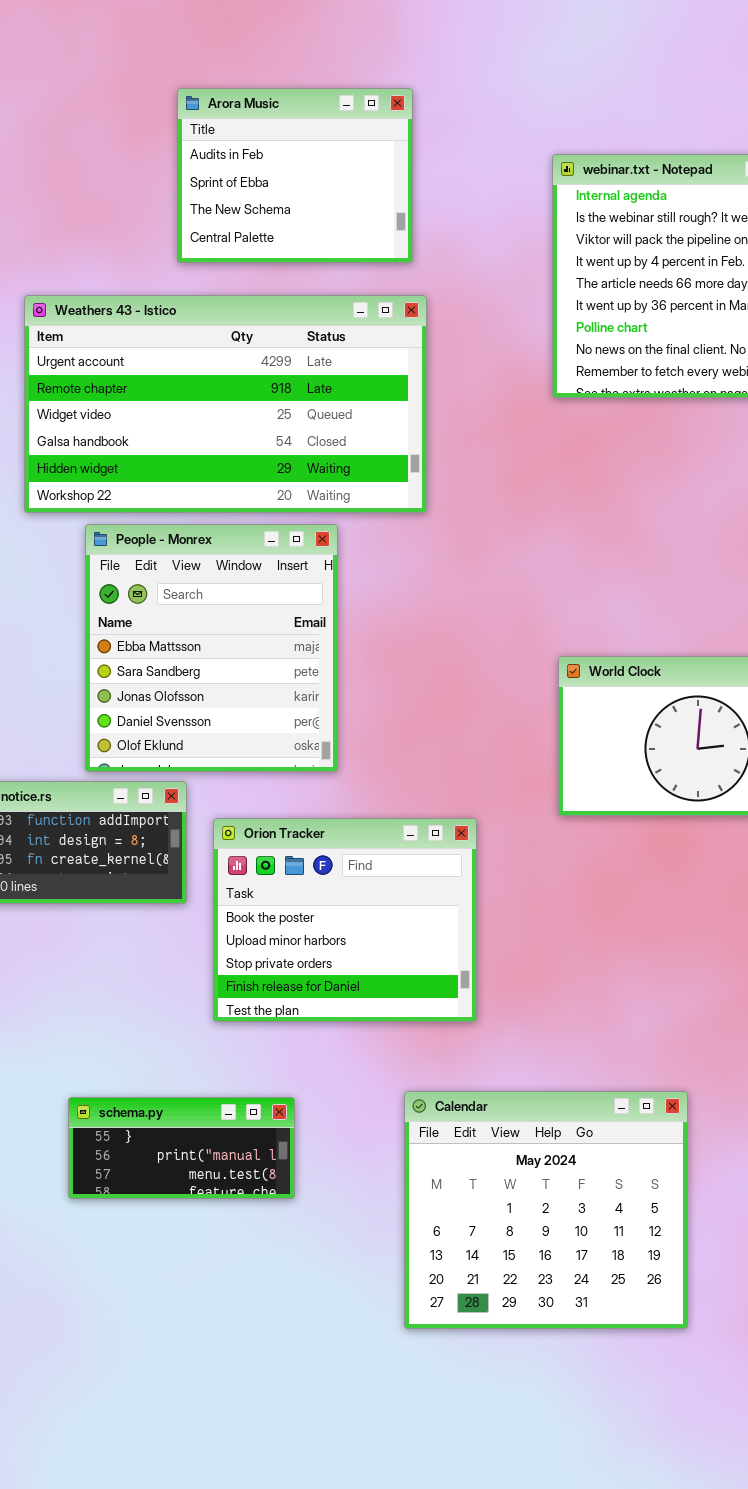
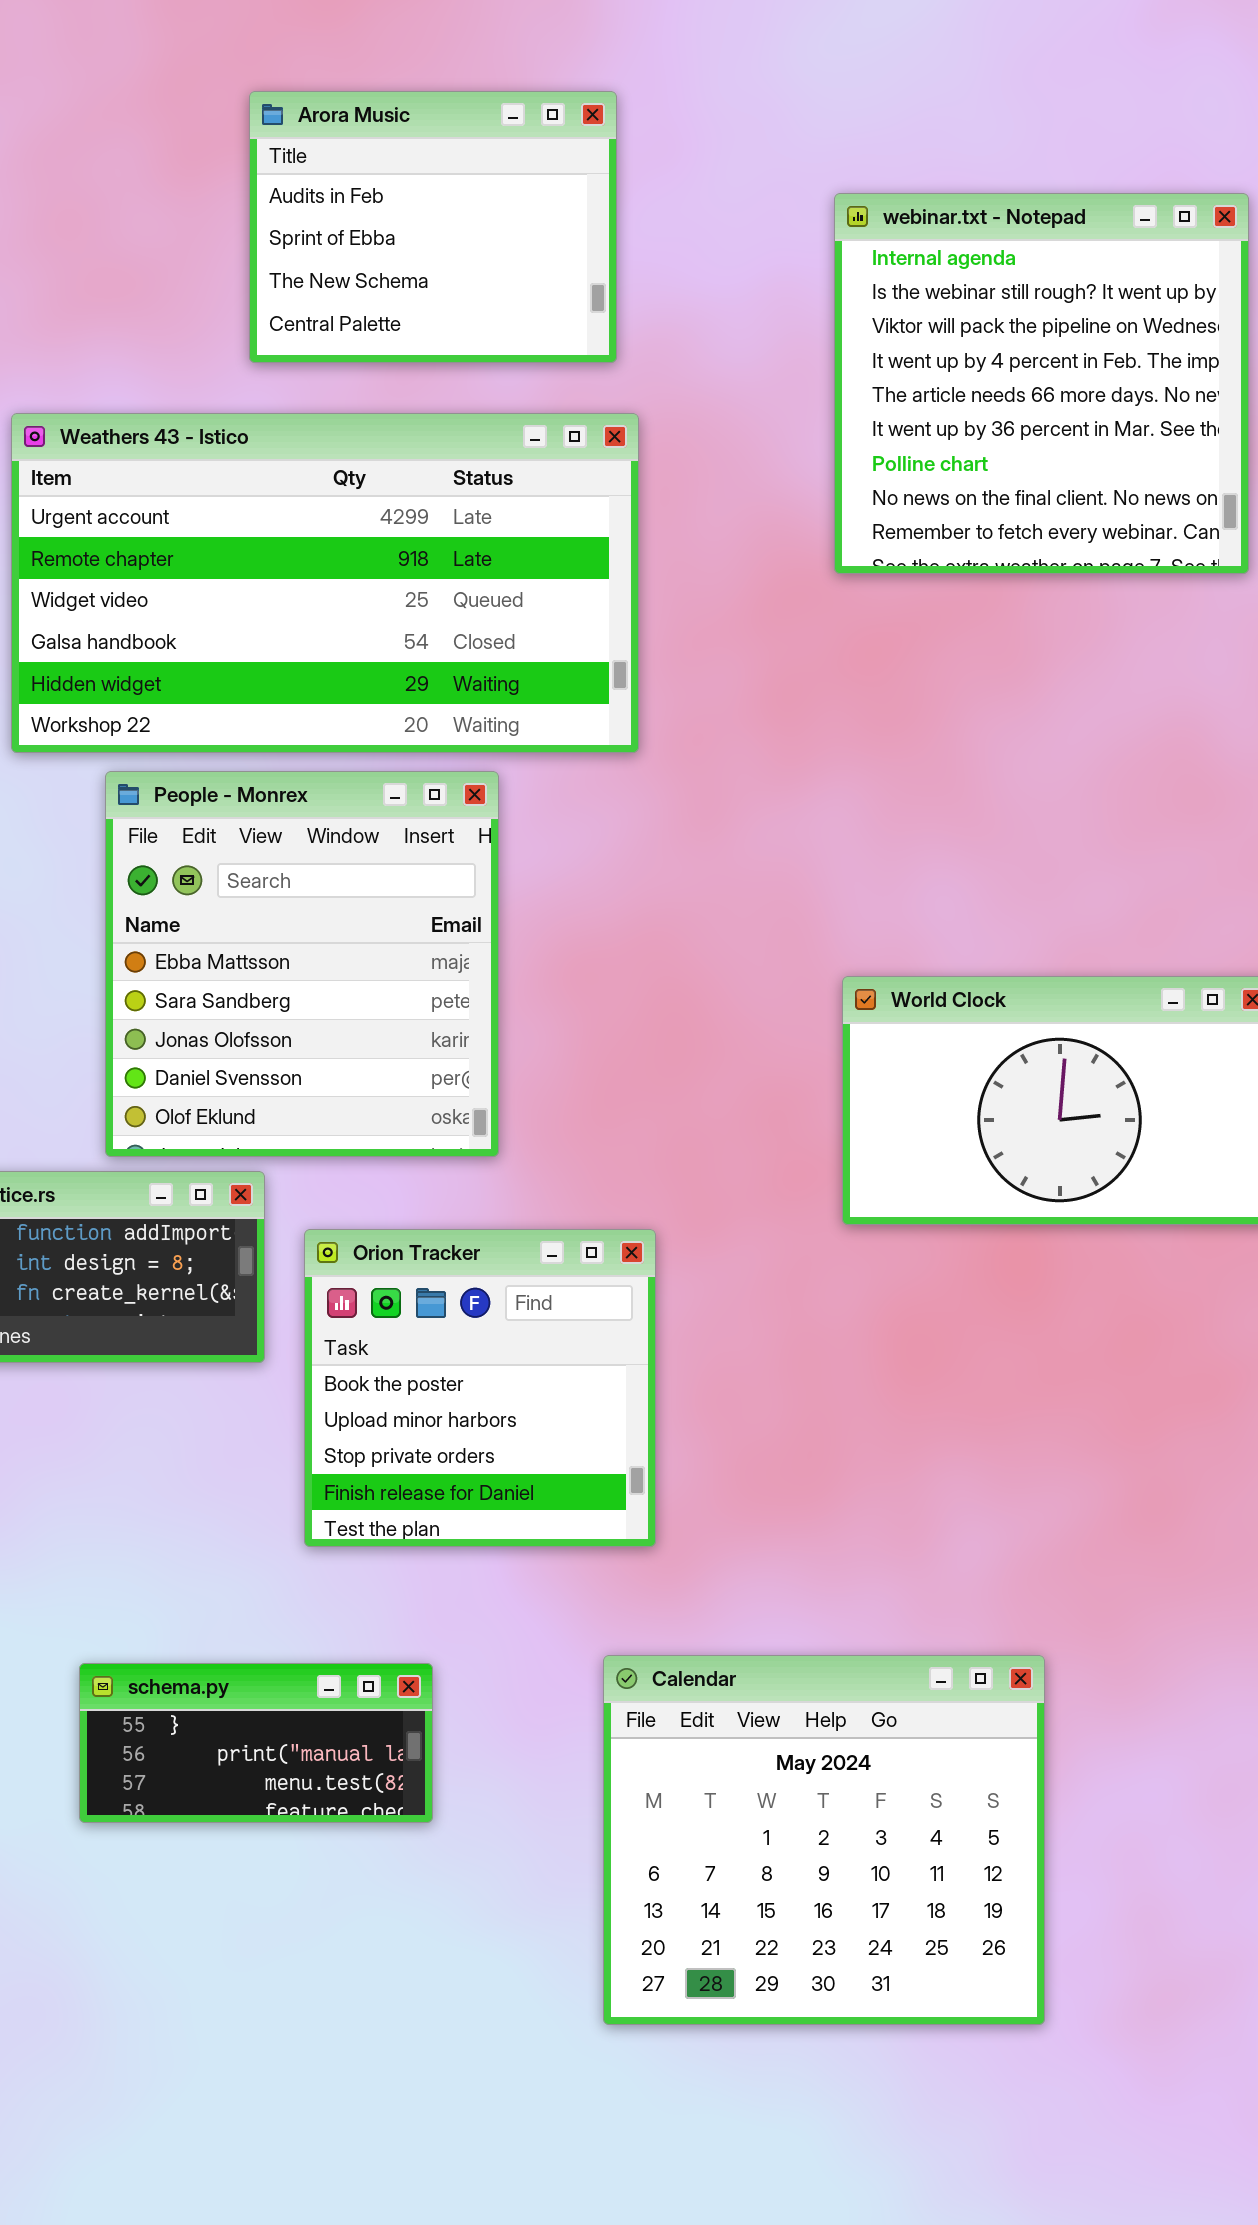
Orion Tracker: [213,818,477,1022] -> [304,1229,656,1547], resized

